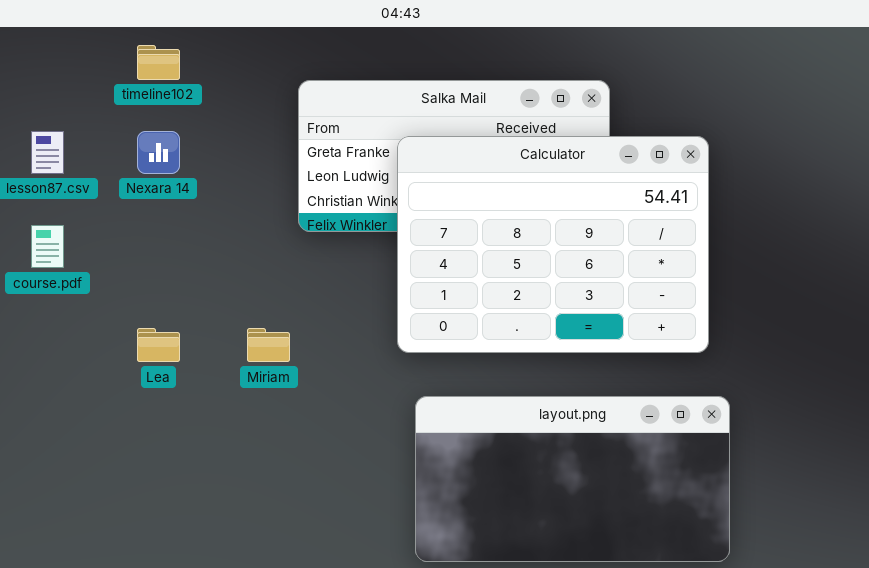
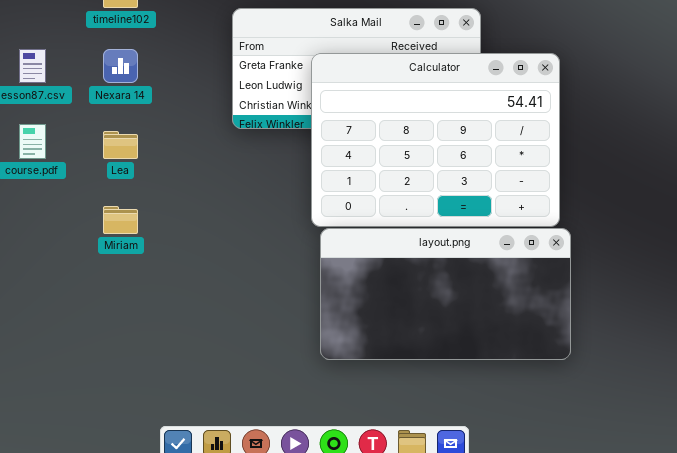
Lea: [137,328,180,362] -> [103,131,138,159], moved
Miriam: [247,328,290,362] -> [103,206,138,234], moved
layout.png: [415,396,730,562] -> [320,228,571,360], moved

